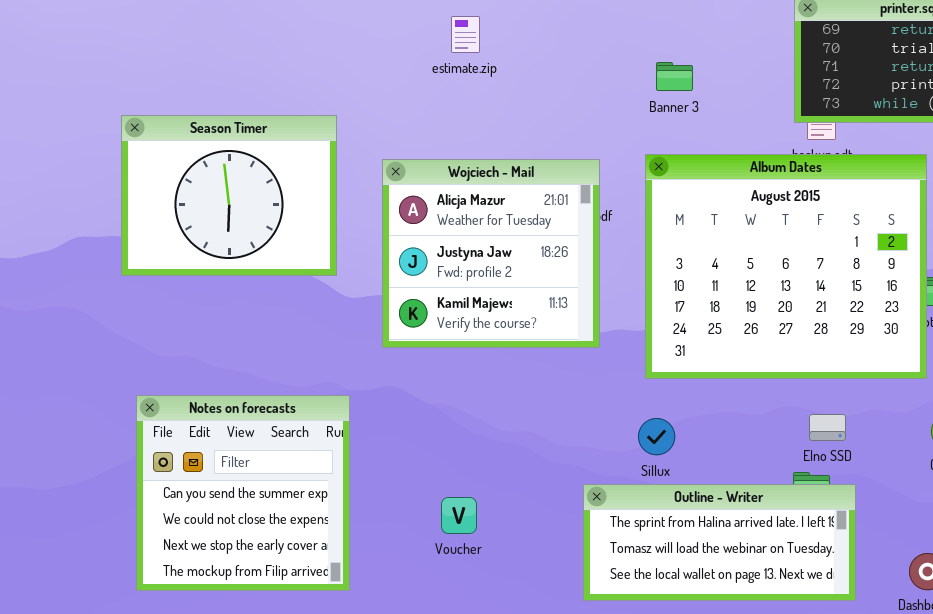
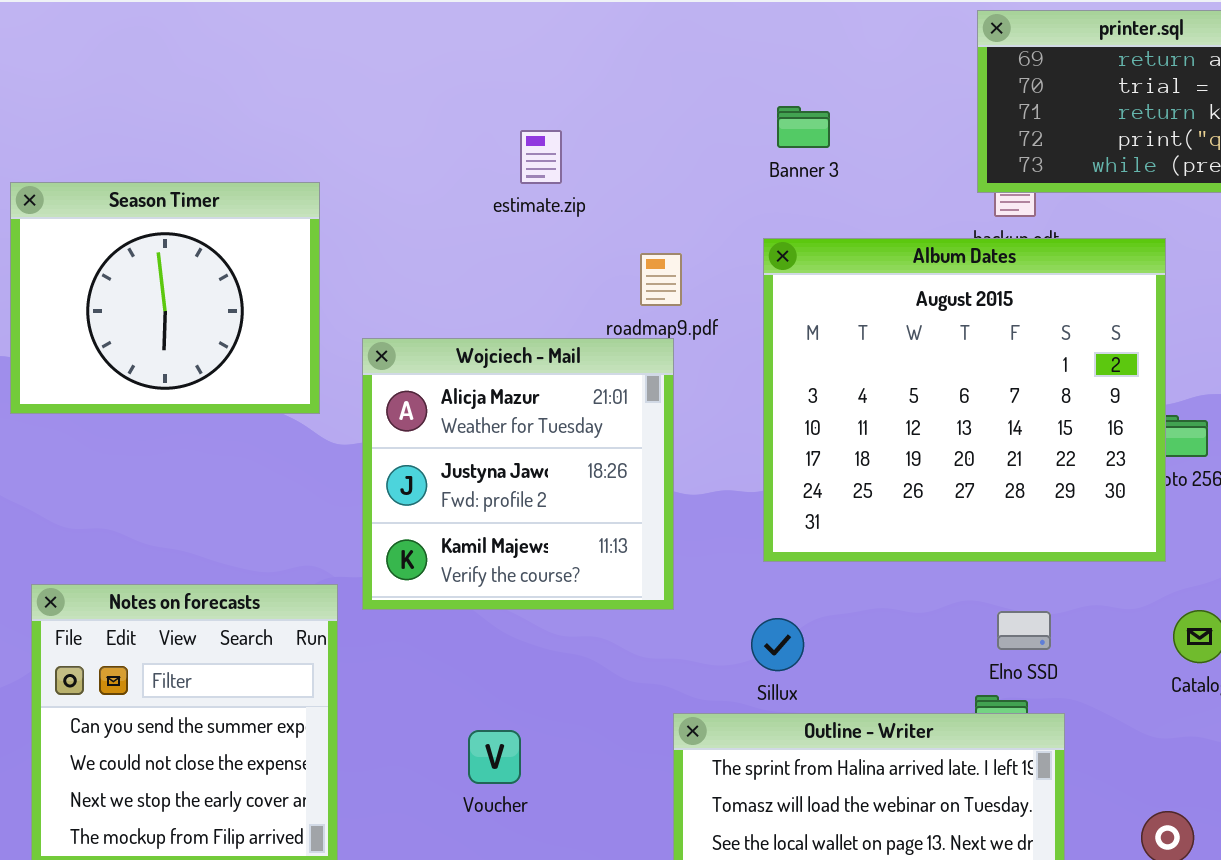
estimate.zip: [451,16,480,53] -> [520,130,562,184], moved
Wojciech - Mail: [382,159,600,348] -> [362,338,674,610], moved

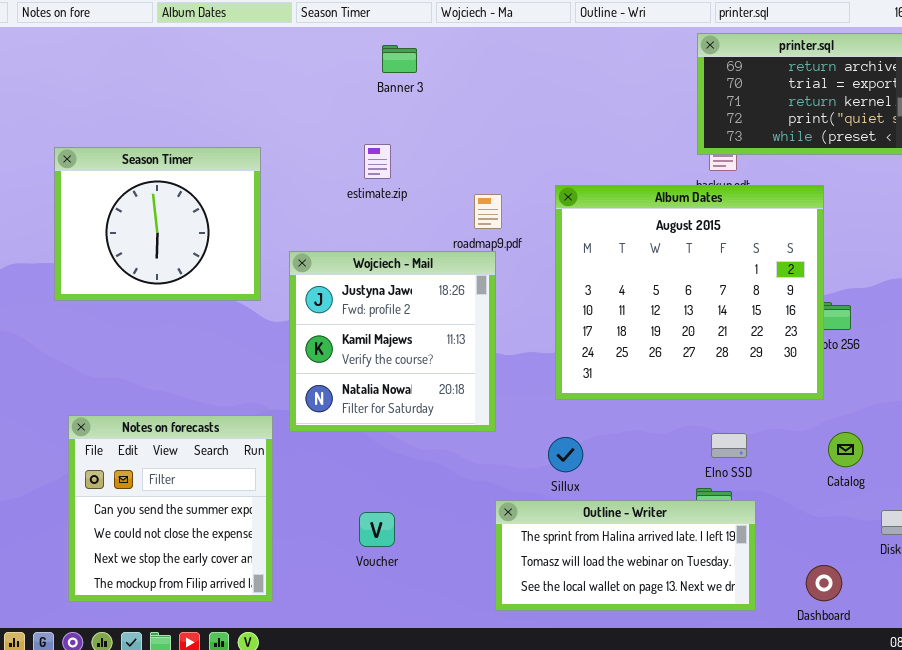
Banner 3: [777,106,830,148] -> [382,45,417,73], moved
estimate.zip: [520,130,562,184] -> [364,144,391,179], moved
Wojciech - Mail: [362,338,674,610] -> [289,251,496,432], scrolled down 1 row

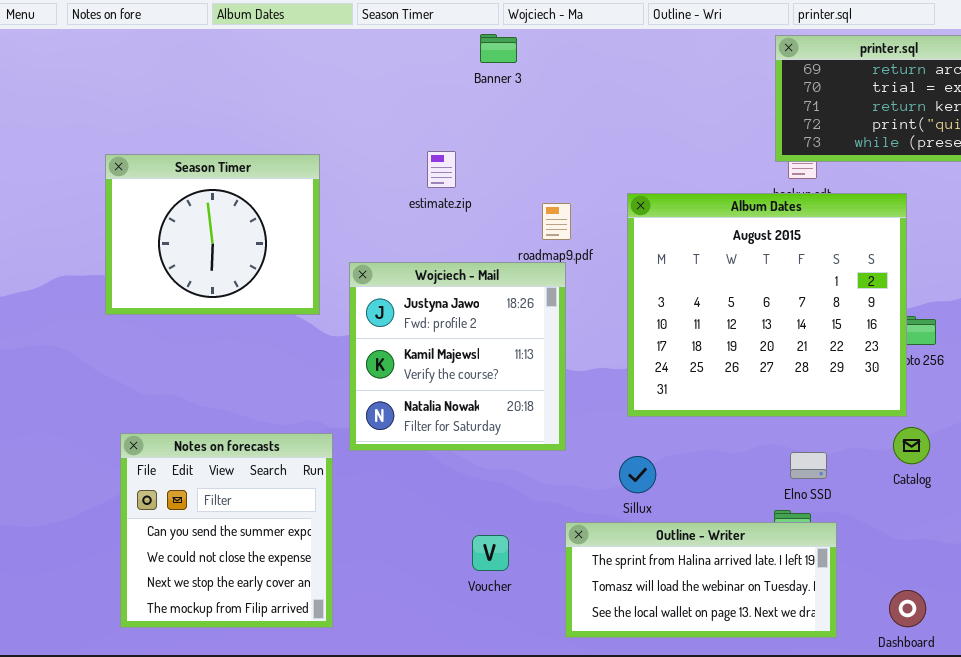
Banner 3: [382,45,417,73] -> [480,34,517,63], moved
Catalog: [828,432,863,467] -> [893,427,930,464], moved
Voucher: [359,512,395,547] -> [472,535,509,571], moved

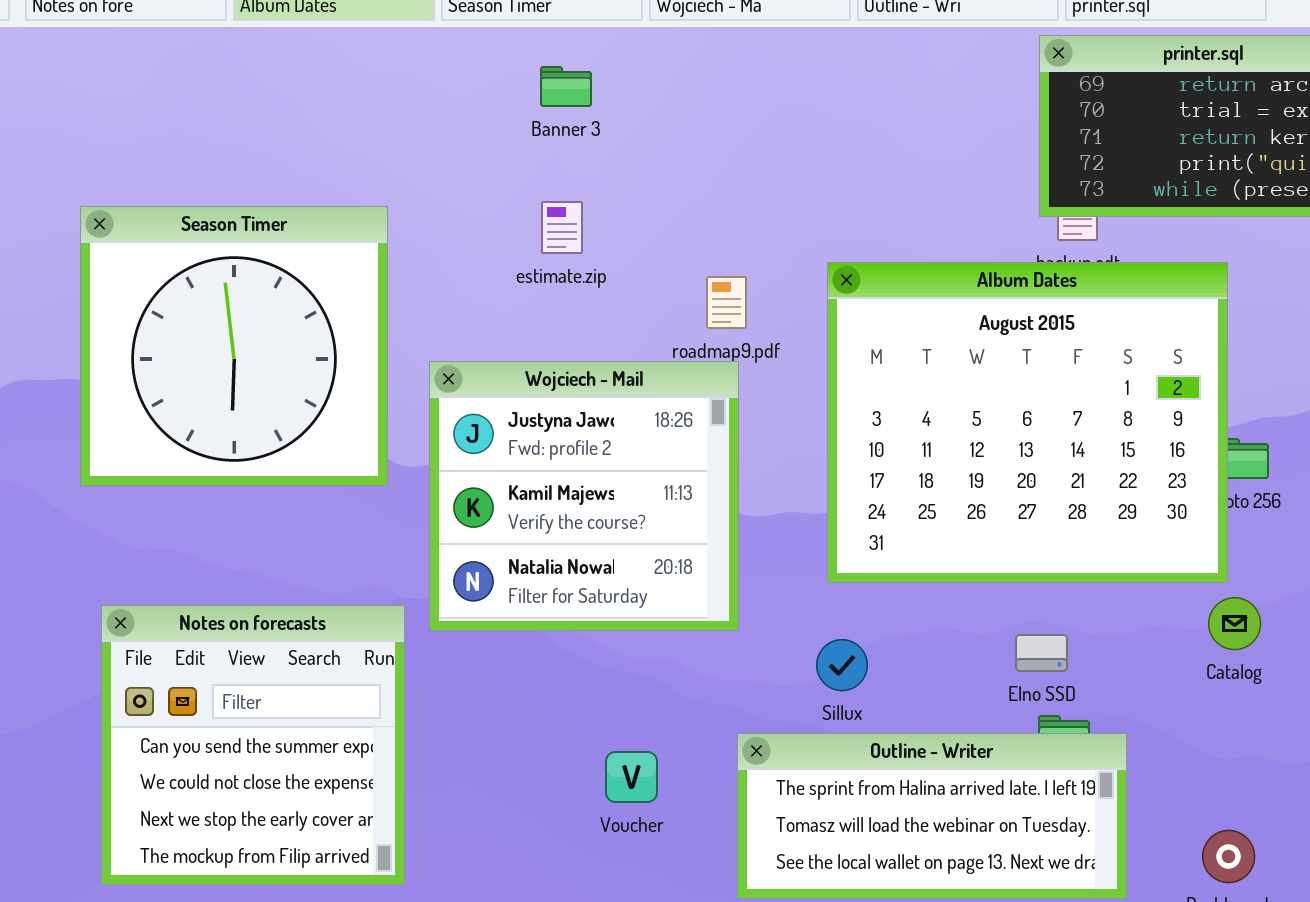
Banner 3: [480,34,517,63] -> [540,66,592,107], moved
Season Timer: [105,154,320,315] -> [80,206,388,486], resized
Elno SSD: [790,452,827,479] -> [1015,634,1068,672], moved

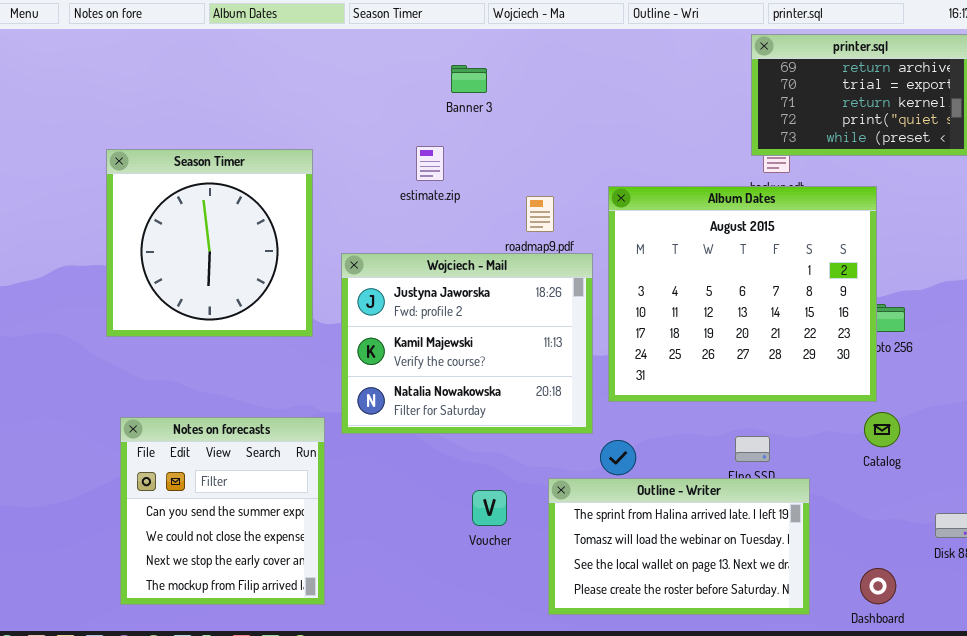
Banner 3: [540,66,592,107] -> [451,65,487,93], moved
Wojciech - Mail: [429,361,739,631] -> [341,253,593,434], resized
Outline - Writer: [737,733,1127,899] -> [548,478,810,615], resized
Voucher: [605,751,658,803] -> [472,490,507,526], moved

